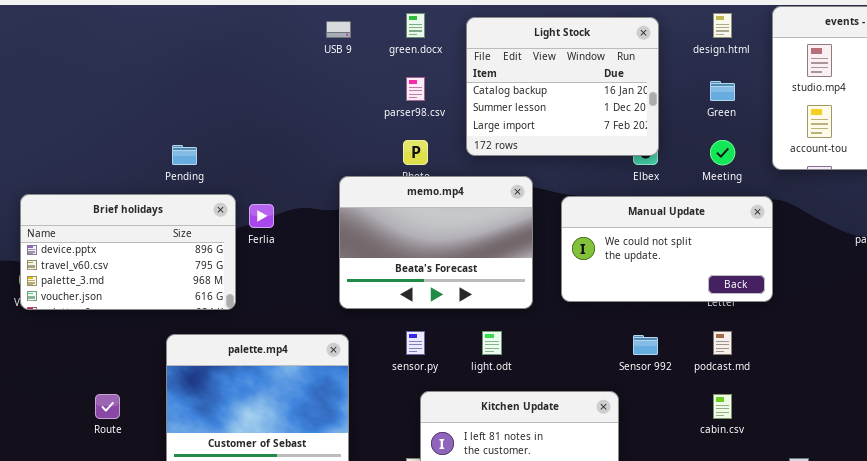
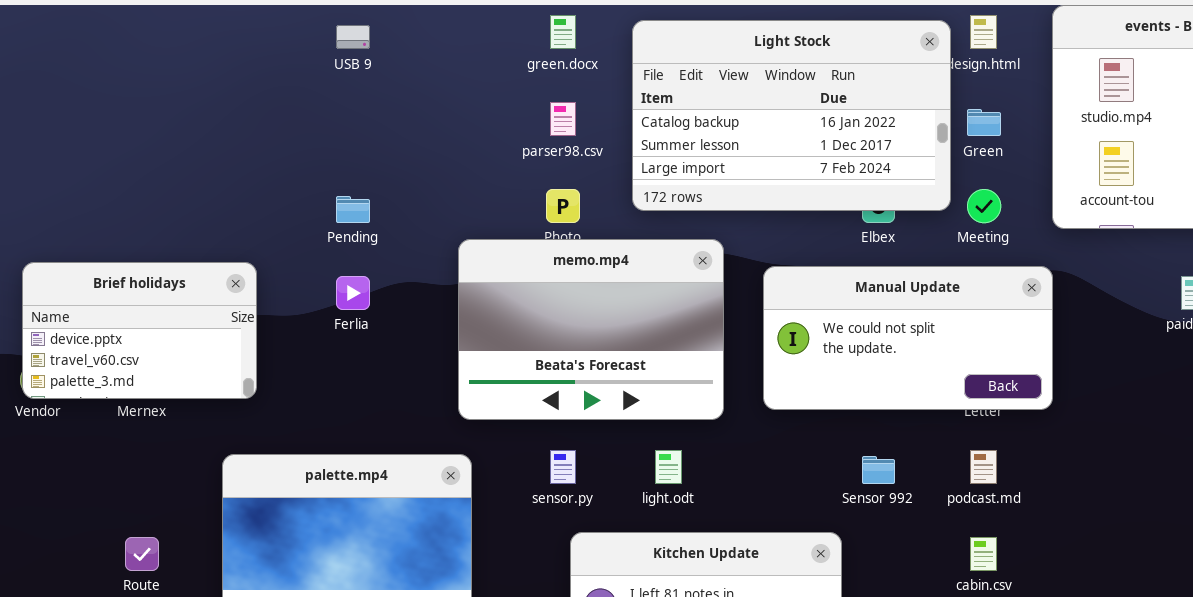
Light Stock: [466,17,659,156] -> [632,20,951,211], resized
USB 9: [326,21,351,38] -> [336,25,370,49], moved
Pending: [172,145,197,165] -> [336,196,370,223], moved
Brief holidays: [20,194,236,310] -> [22,262,257,399], resized

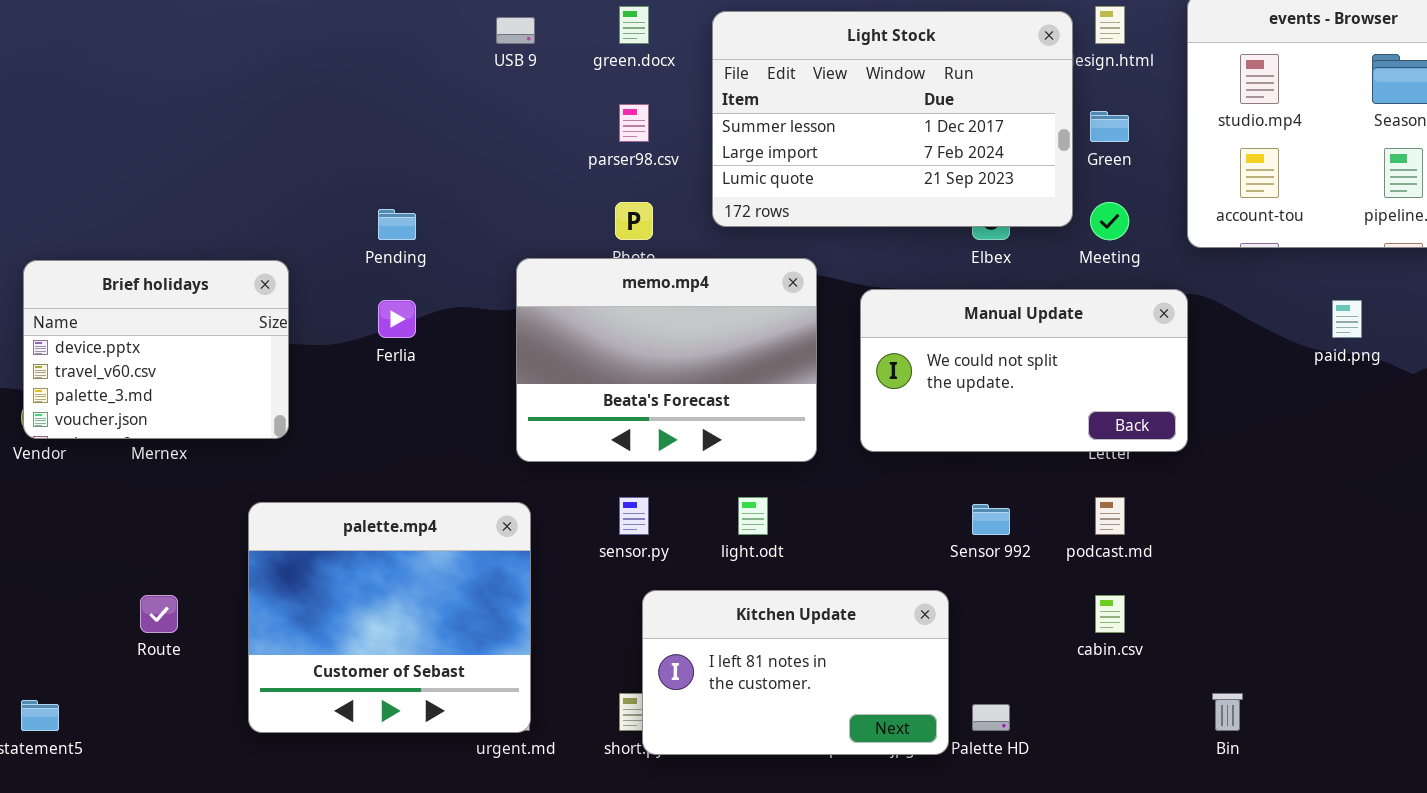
Light Stock: [632,20,951,211] -> [712,11,1073,227], scrolled down 1 row
USB 9: [336,25,370,49] -> [496,17,535,44], moved
Brief holidays: [22,262,257,399] -> [23,260,289,439], resized

